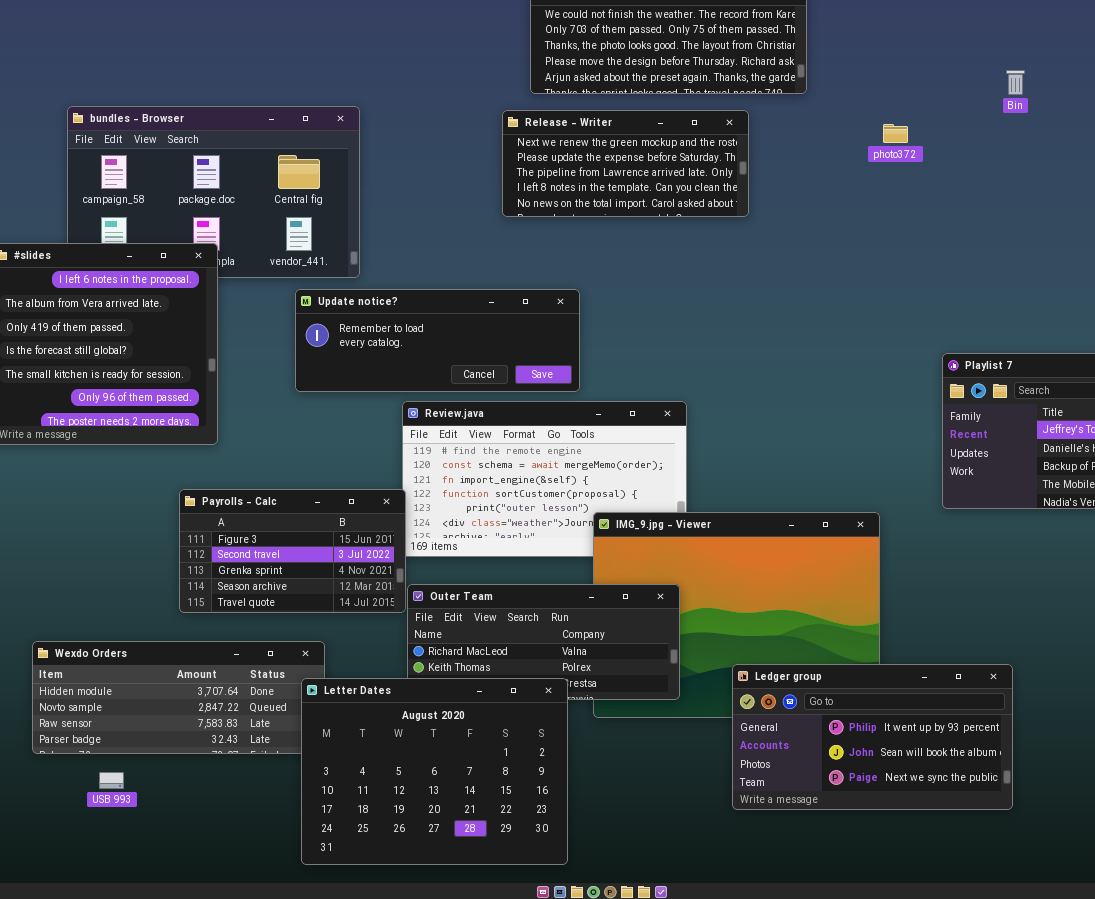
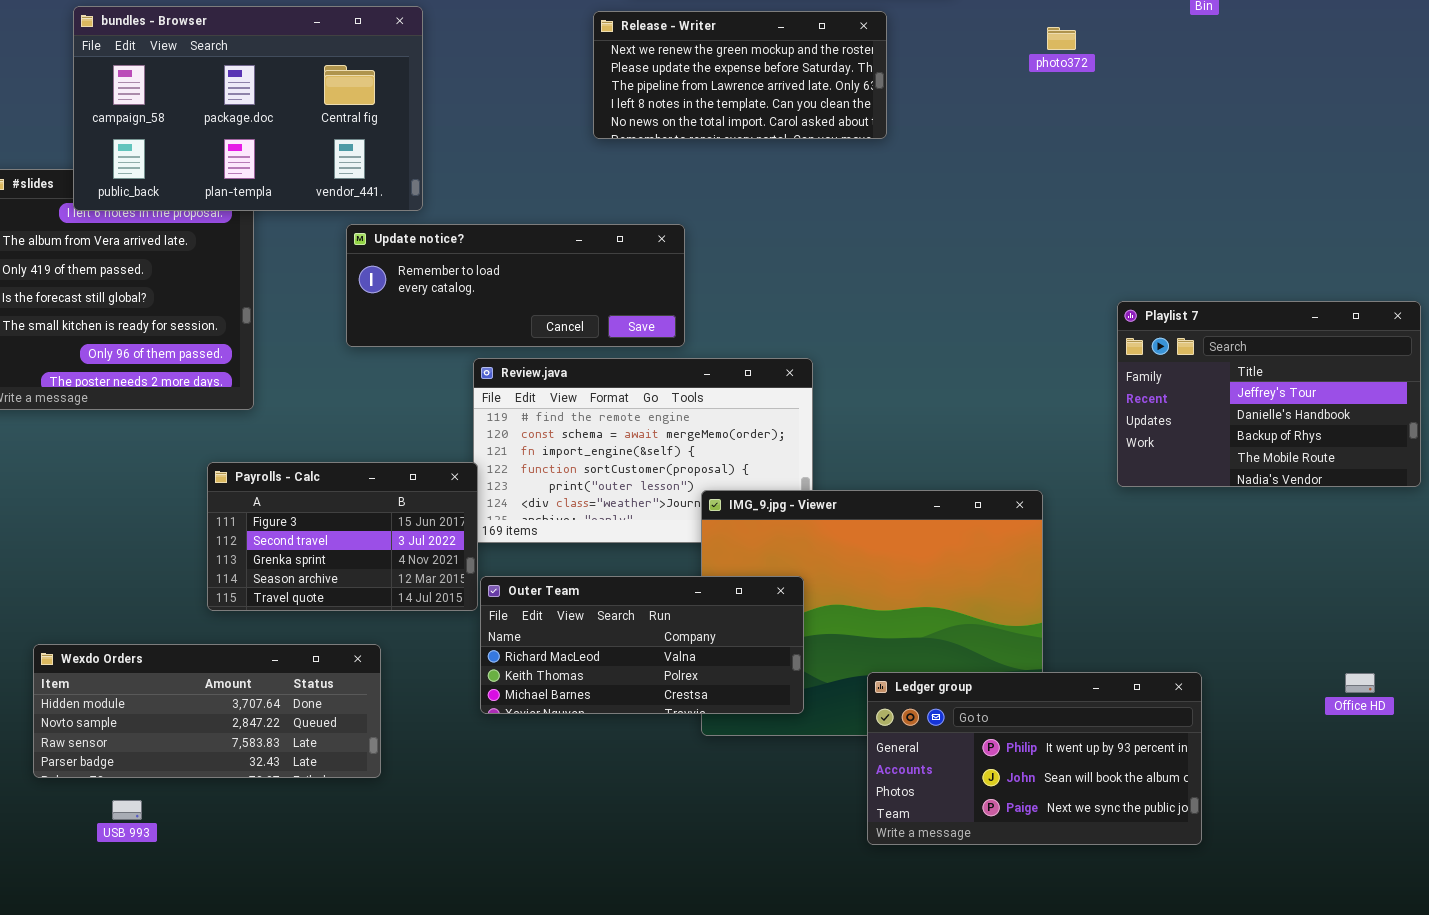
bundles - Browser: [67,106,360,278] -> [73,6,423,211], raised
Letter Dates: [301,678,568,865] -> none, closed

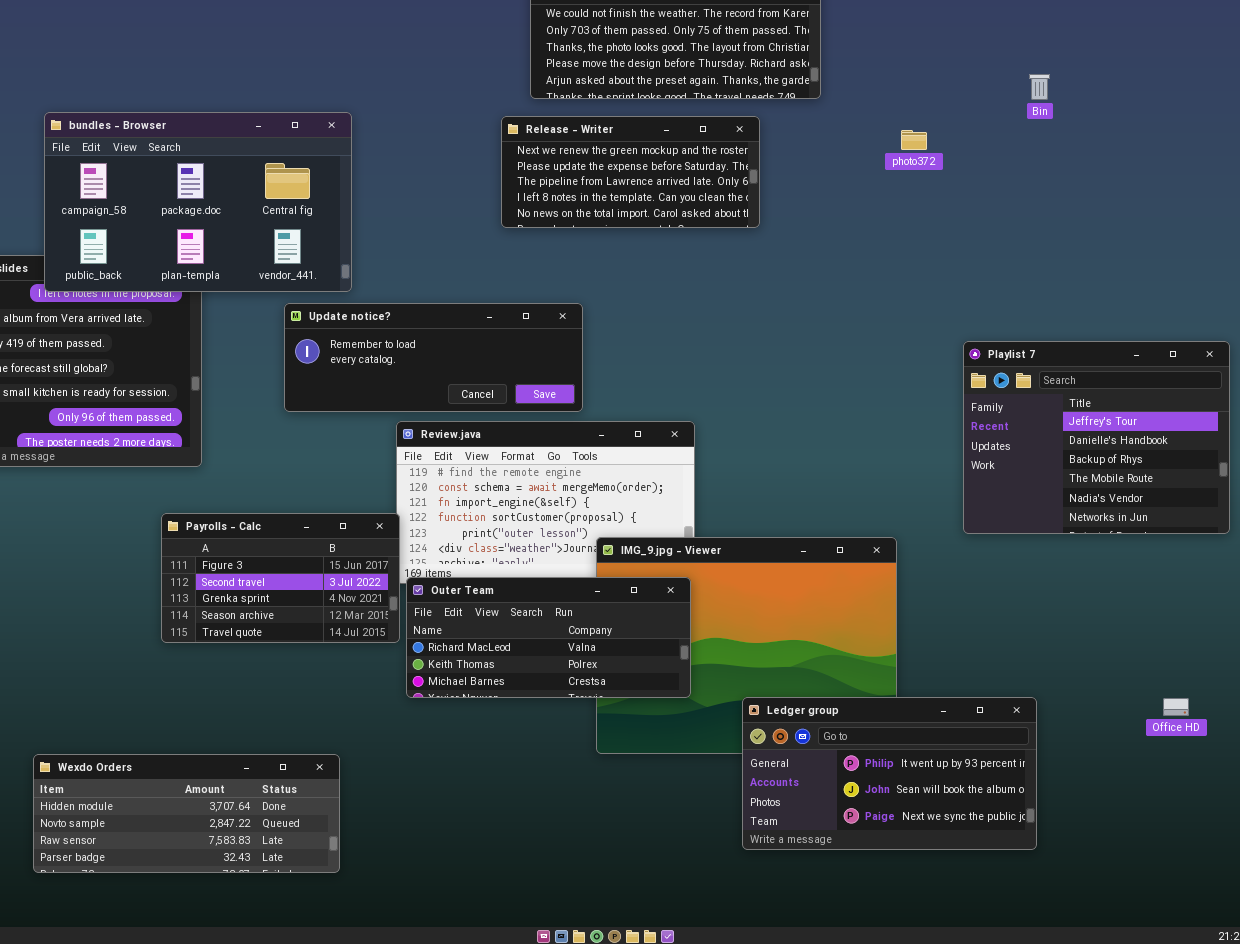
Playlist 7: [1117,301,1421,487] -> [963,341,1230,534], resized
Outer Team: [480,576,804,714] -> [406,577,691,698], moved
Wexdo Orders: [33,644,381,778] -> [33,754,340,873], moved

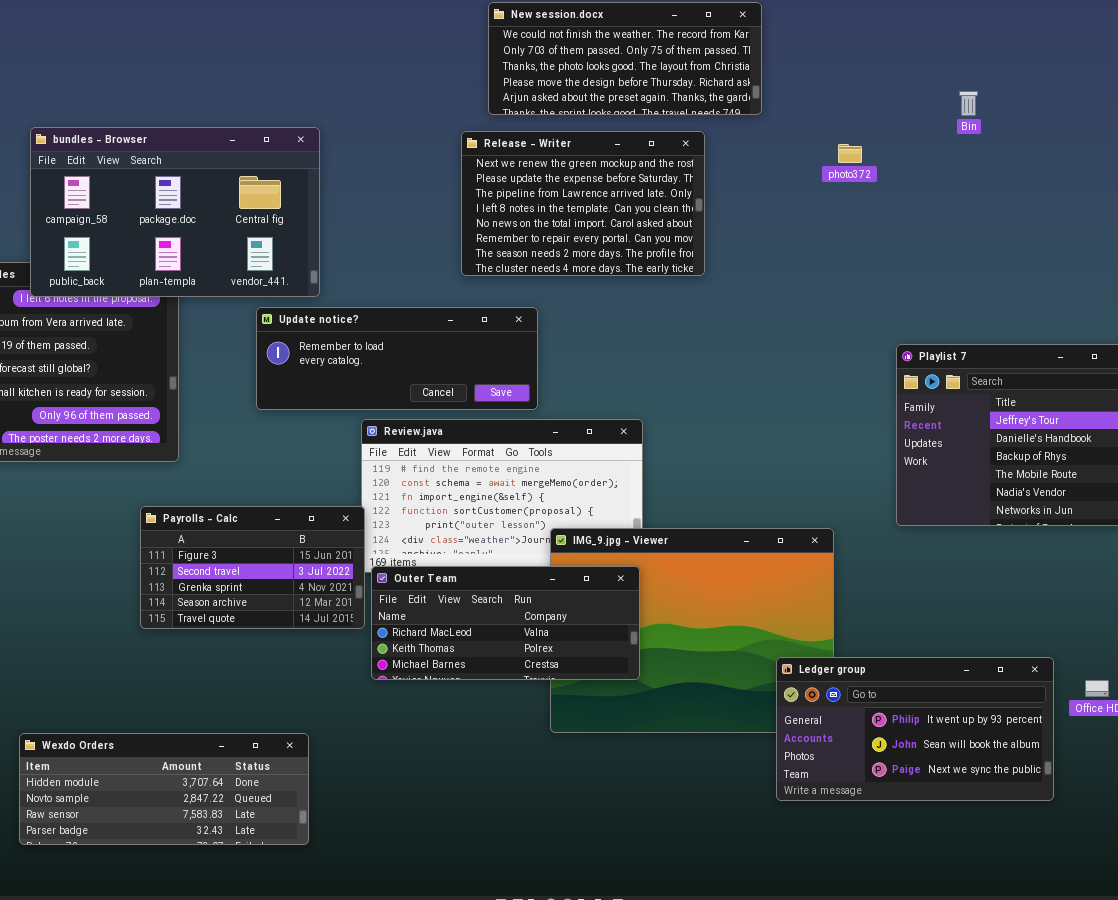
Release - Writer: [501,116,760,228] -> [461,131,705,276], resized
Ledger group: [742,697,1037,850] -> [776,657,1054,801], moved

